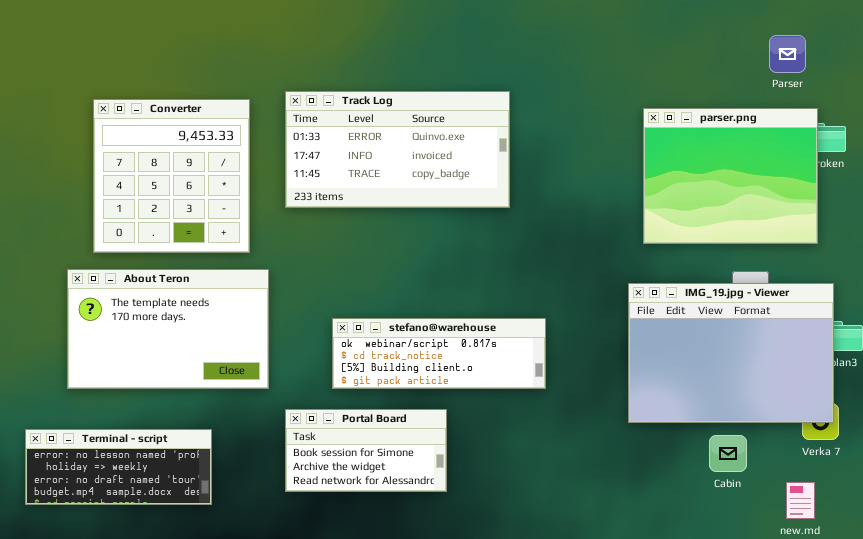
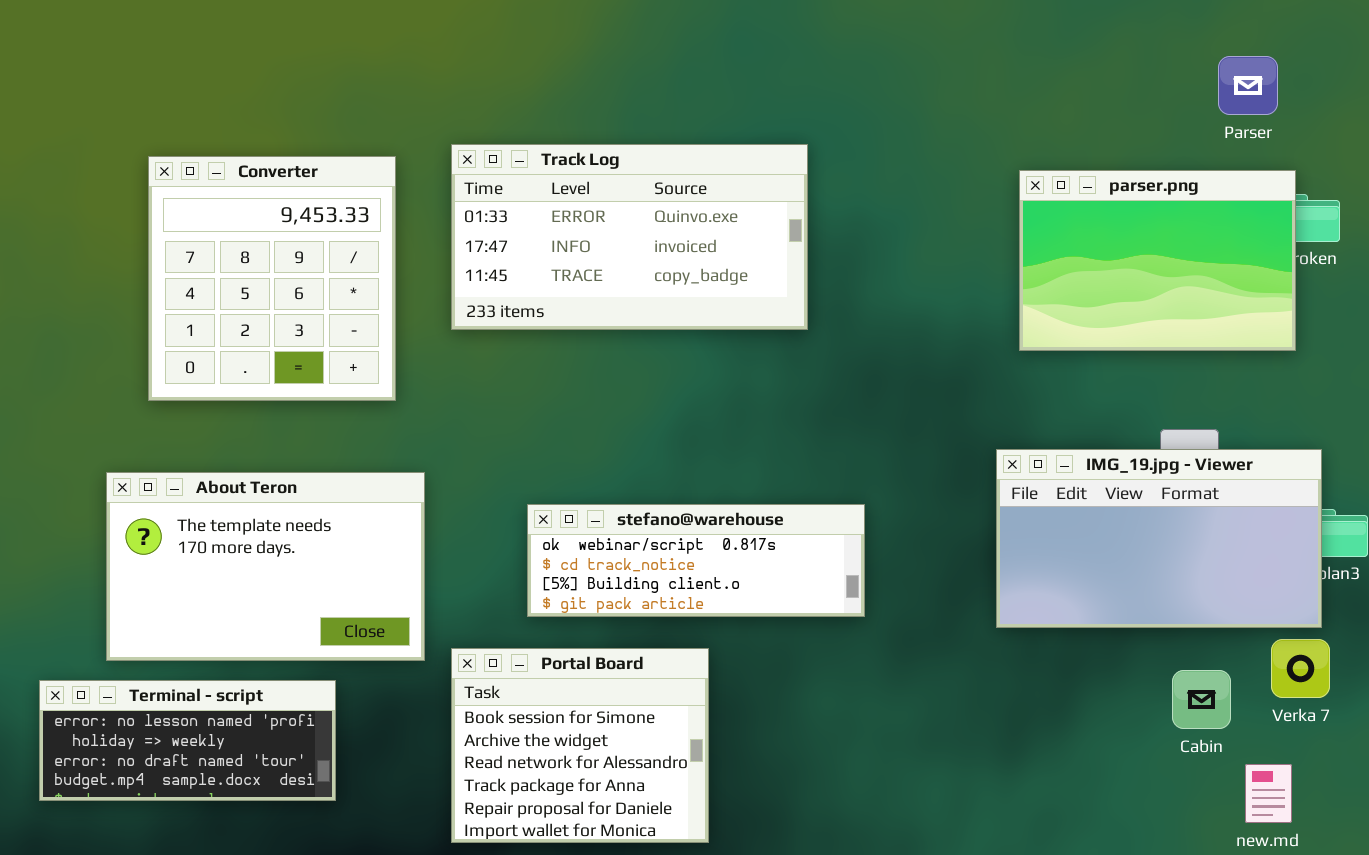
parser.png: [643,108,818,244] -> [1019,170,1296,351], resized
About Teron: [67,269,269,389] -> [106,472,425,661], moved
IMG_19.jpg - Viewer: [628,283,834,423] -> [996,449,1322,628], resized
Portal Board: [285,409,447,492] -> [451,648,709,843], resized
Cabin: [709,435,747,472] -> [1172,670,1231,729], moved

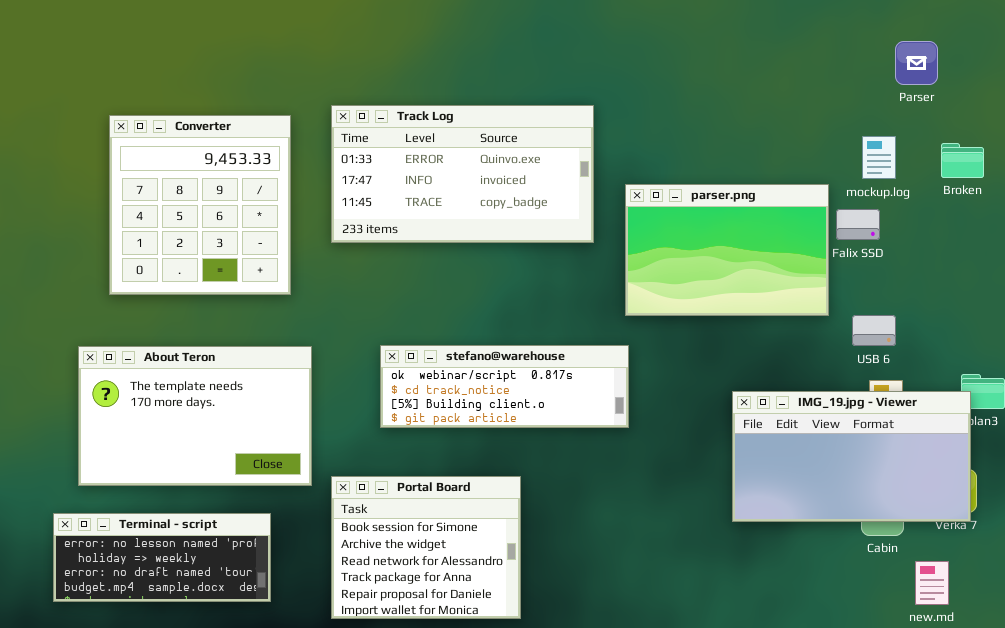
parser.png: [1019,170,1296,351] -> [625,184,829,316], moved
IMG_19.jpg - Viewer: [996,449,1322,628] -> [732,391,971,522], moved
stefano@warehouse: [527,504,865,617] -> [380,345,629,428], moved
Terminal - script: [39,680,336,801] -> [53,513,271,602], moved

